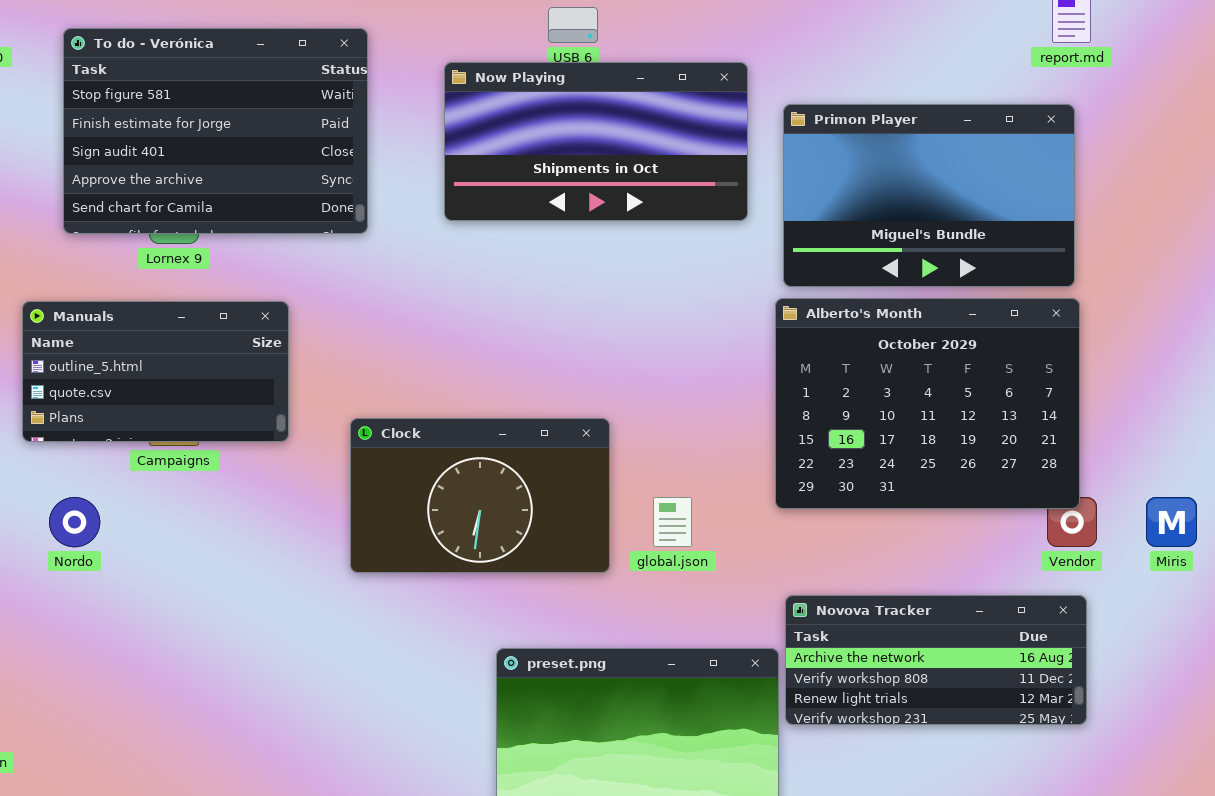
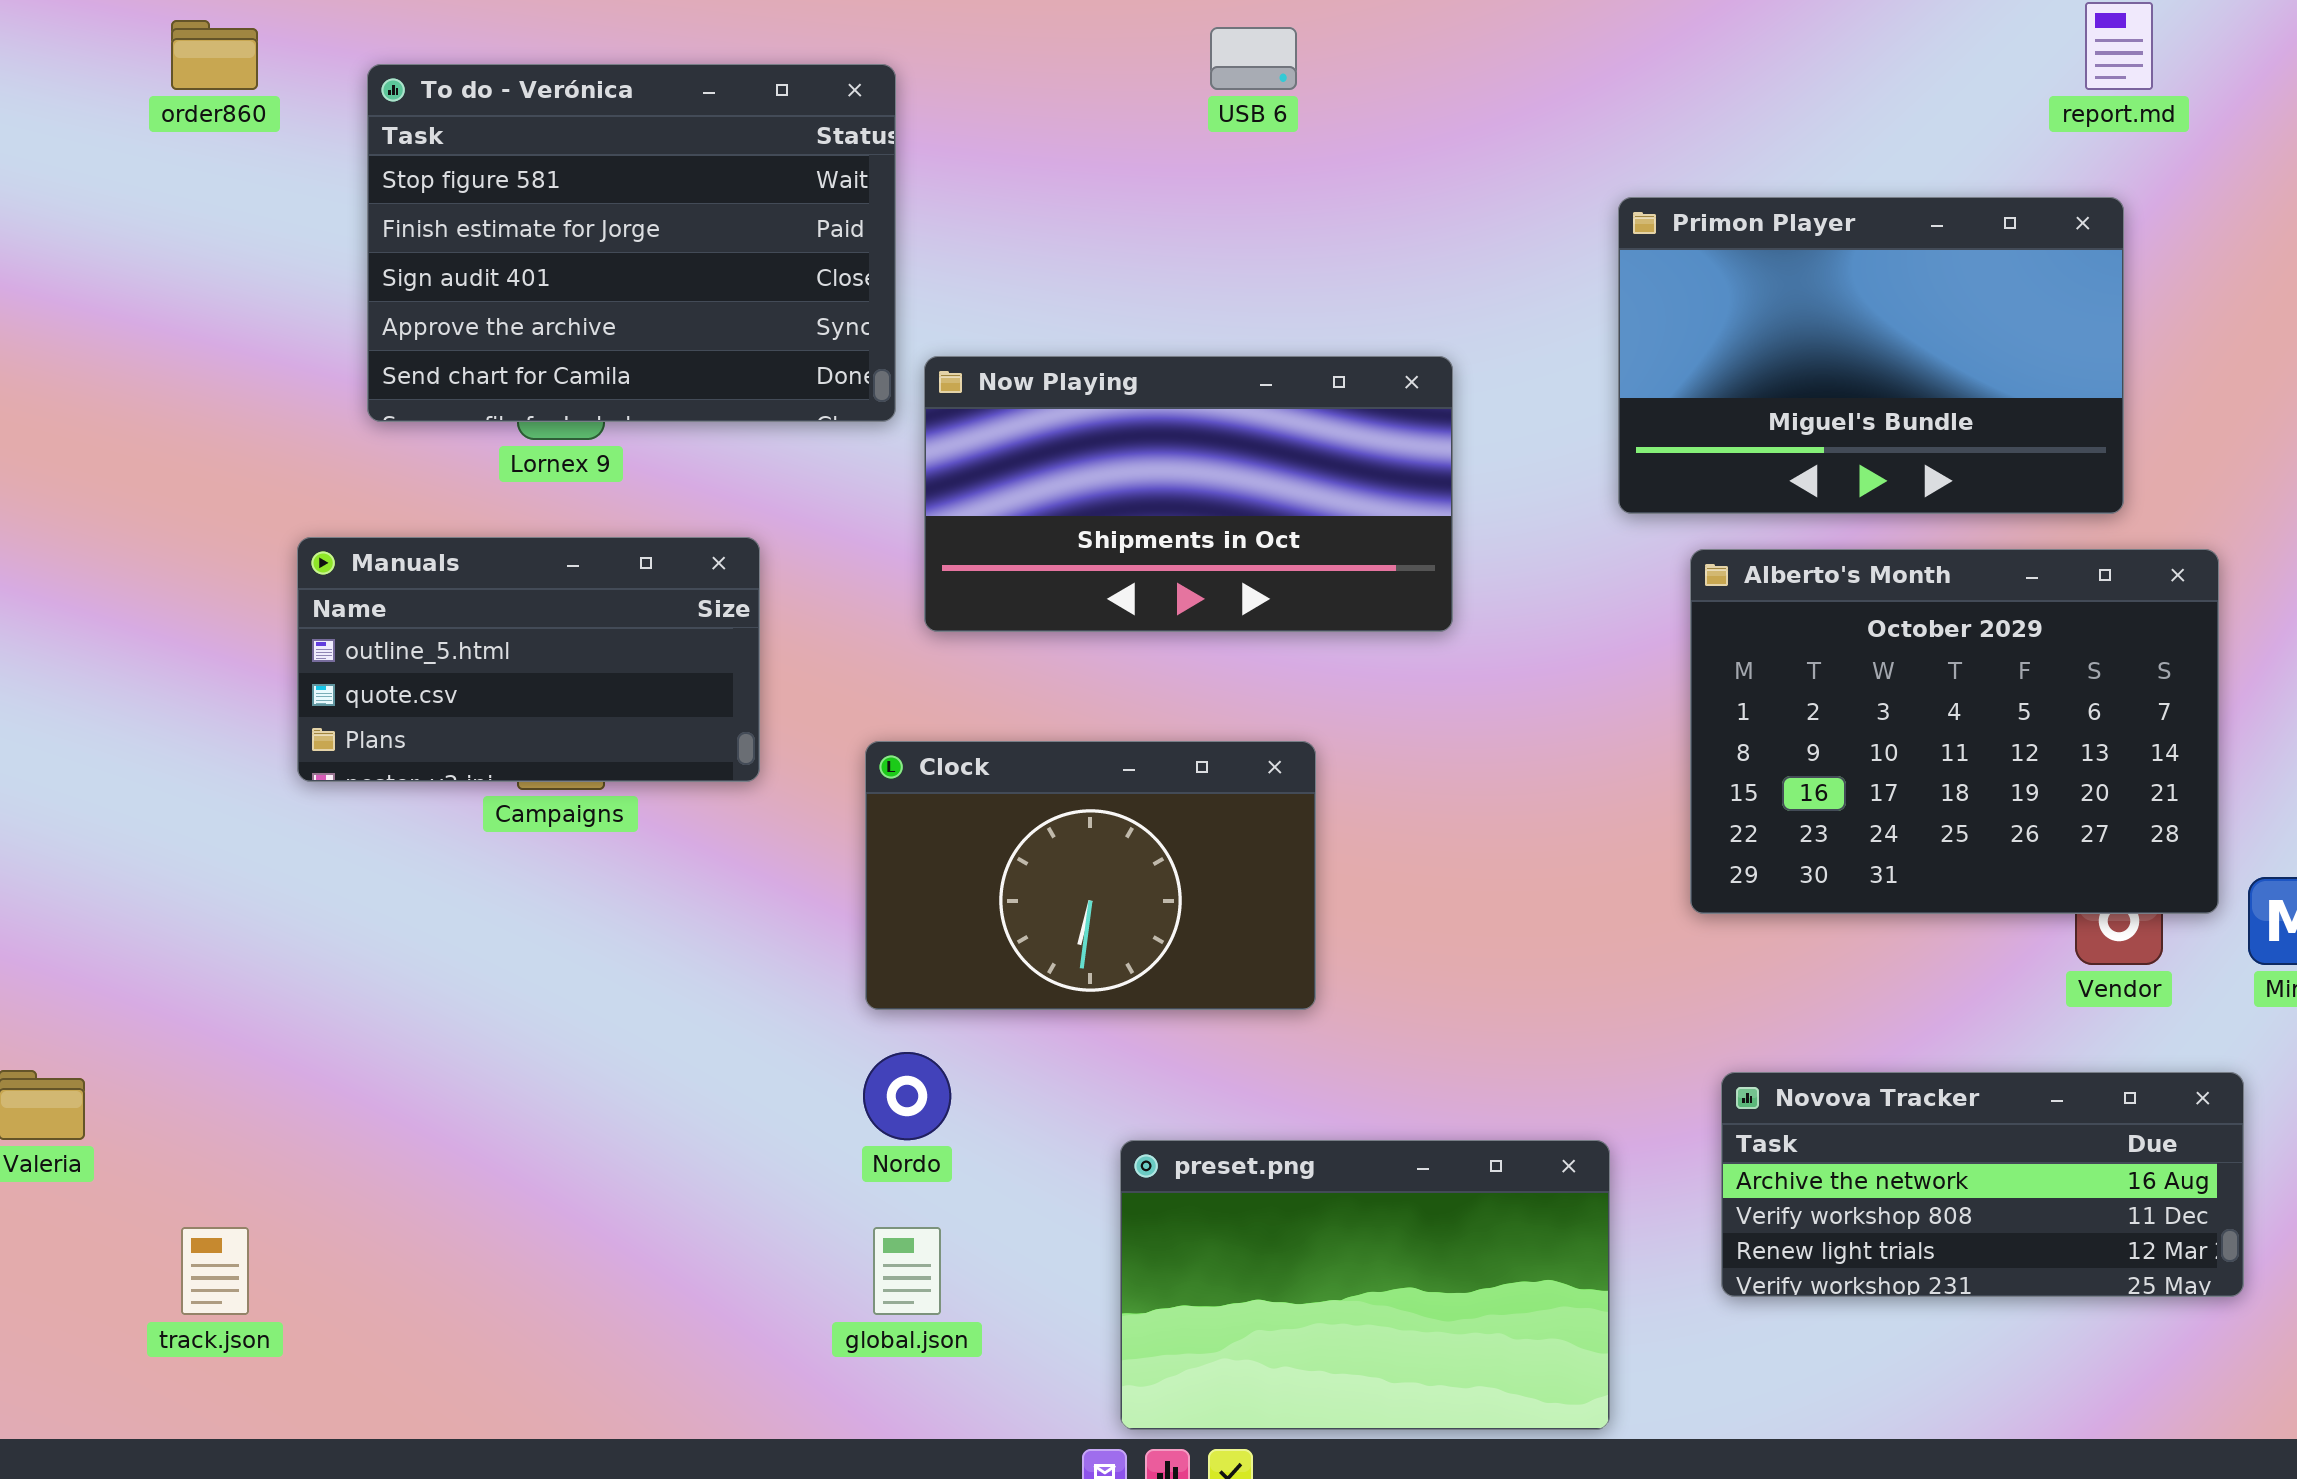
Now Playing: [444,62,748,221] -> [924,356,1453,632], moved
Alberto's Month: [775,298,1080,509] -> [1690,549,2219,914], moved
Nordo: [49,497,100,547] -> [863,1052,951,1140], moved
global.json: [653,497,692,547] -> [873,1227,941,1315], moved
Novova Tracker: [785,595,1087,725] -> [1721,1072,2244,1297], moved

